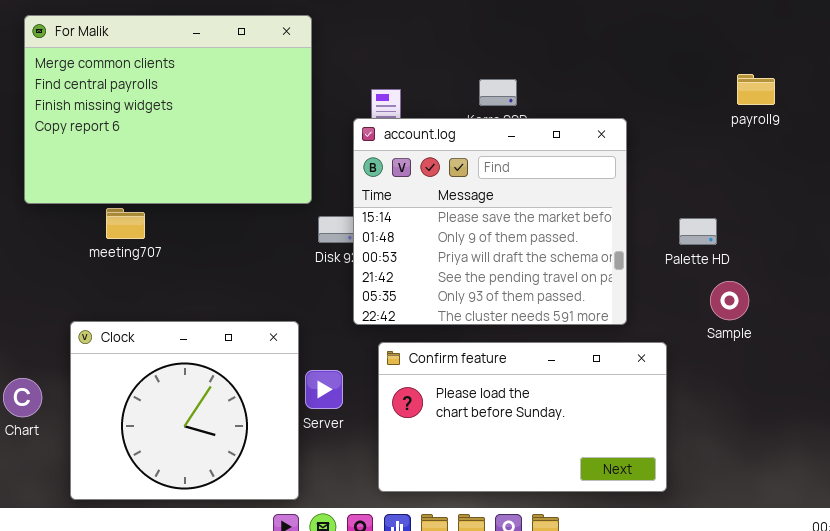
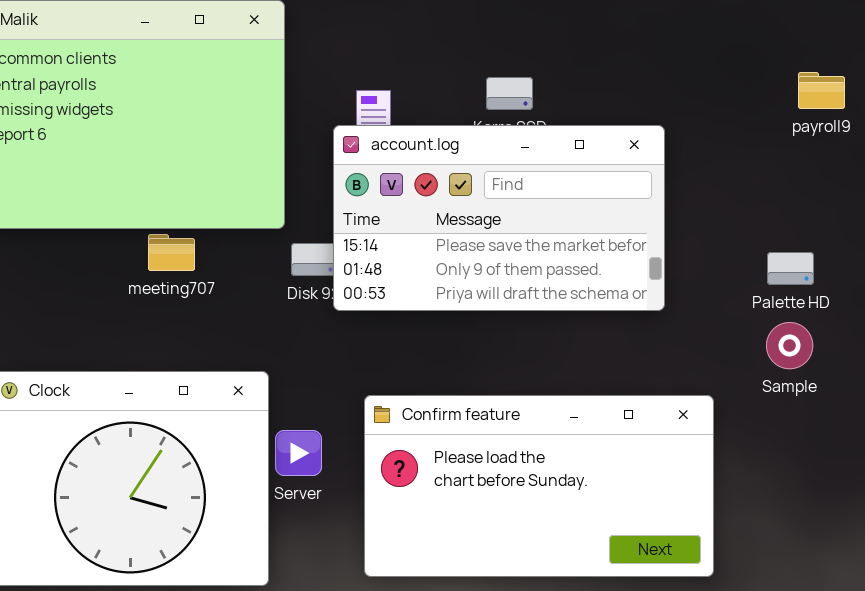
account.log: [353,118,627,325] -> [333,125,665,311], resized
meeting707: [106,208,145,239] -> [148,234,195,271], moved
Palette HD: [679,218,717,245] -> [767,252,814,285], moved

